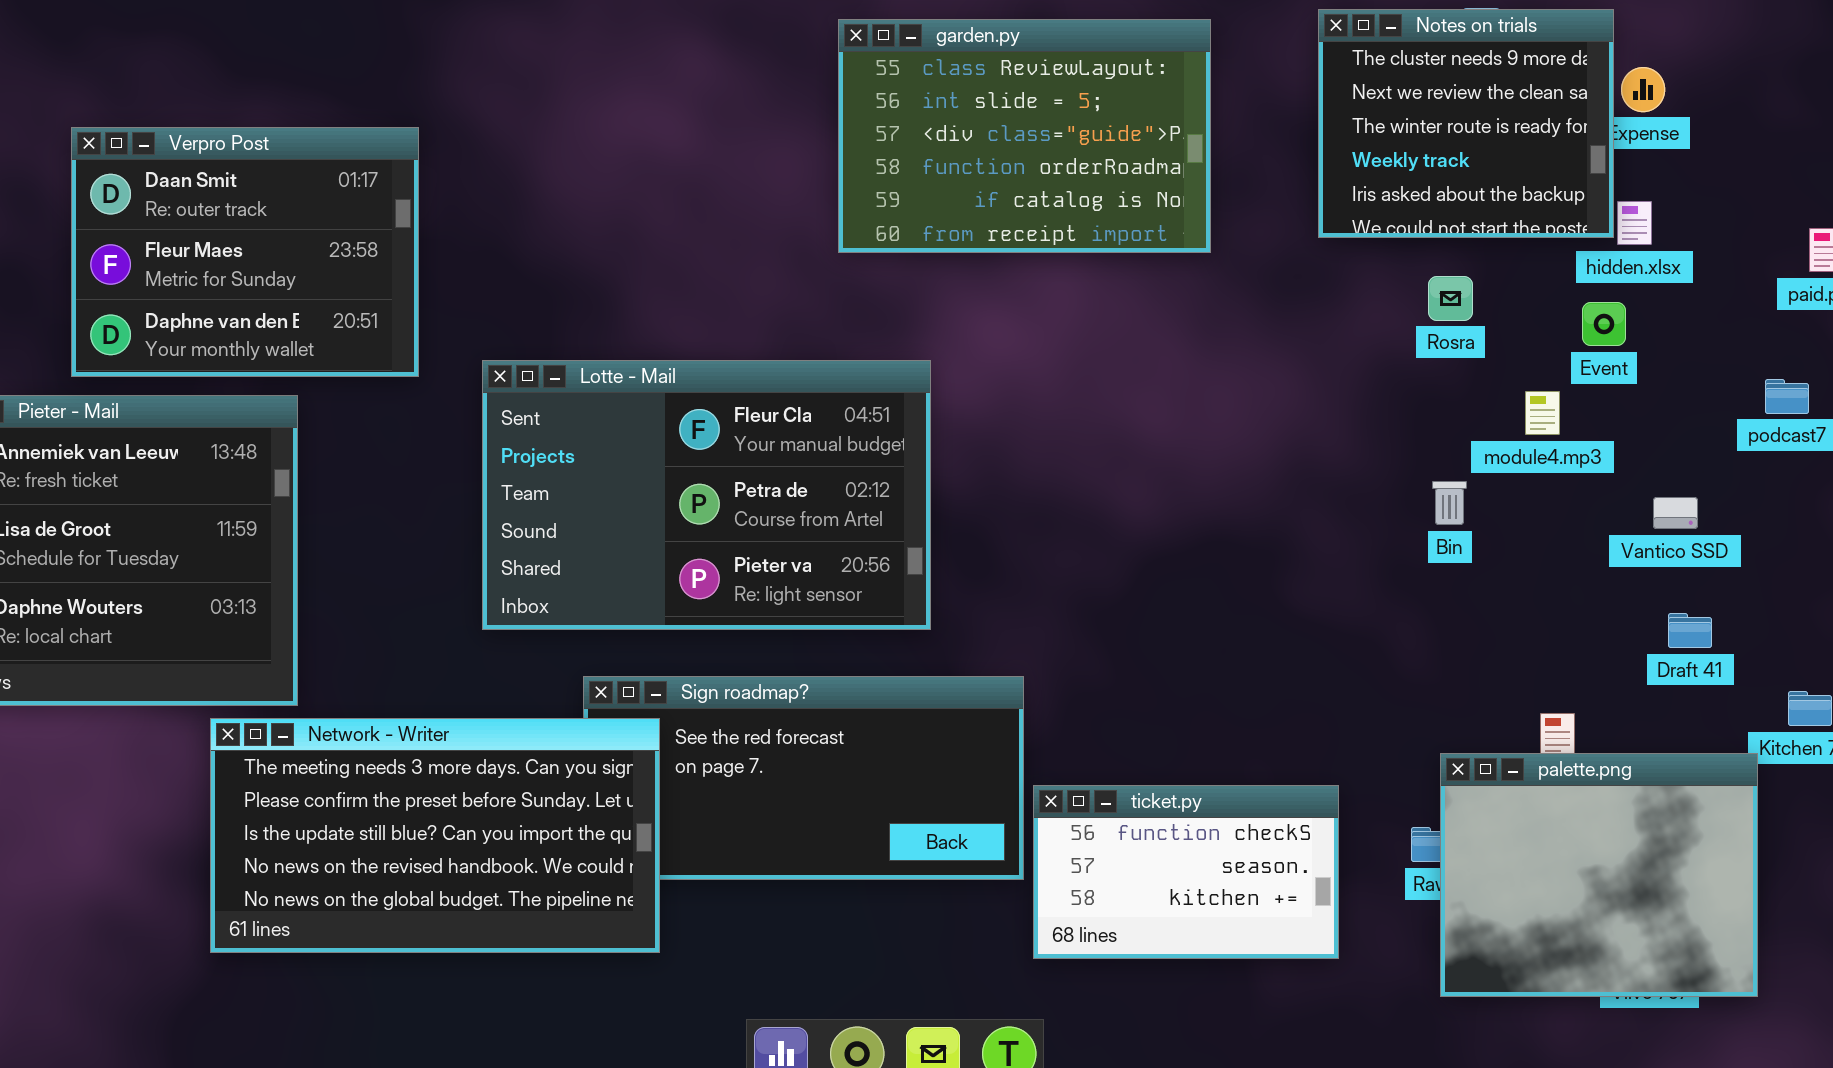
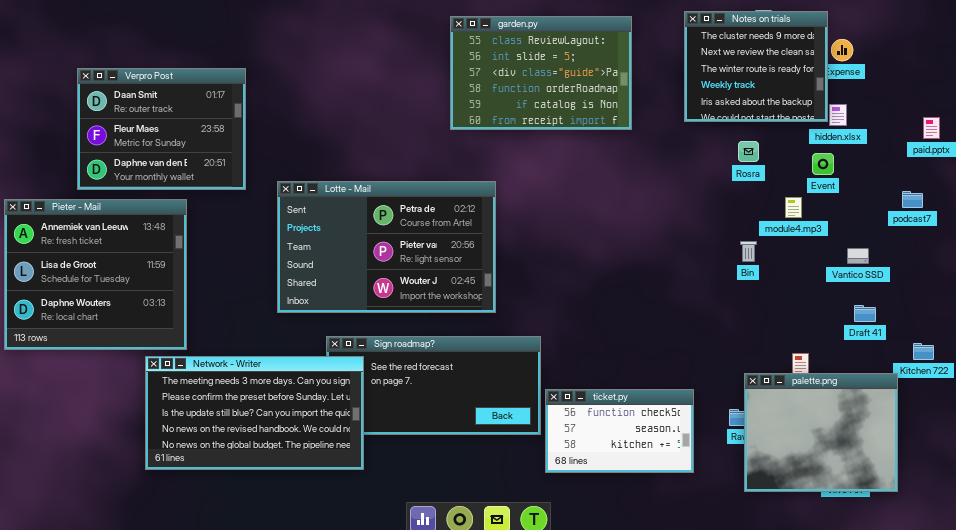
Lotte - Mail: [482,360,931,630] -> [277,181,496,313], scrolled down 1 row

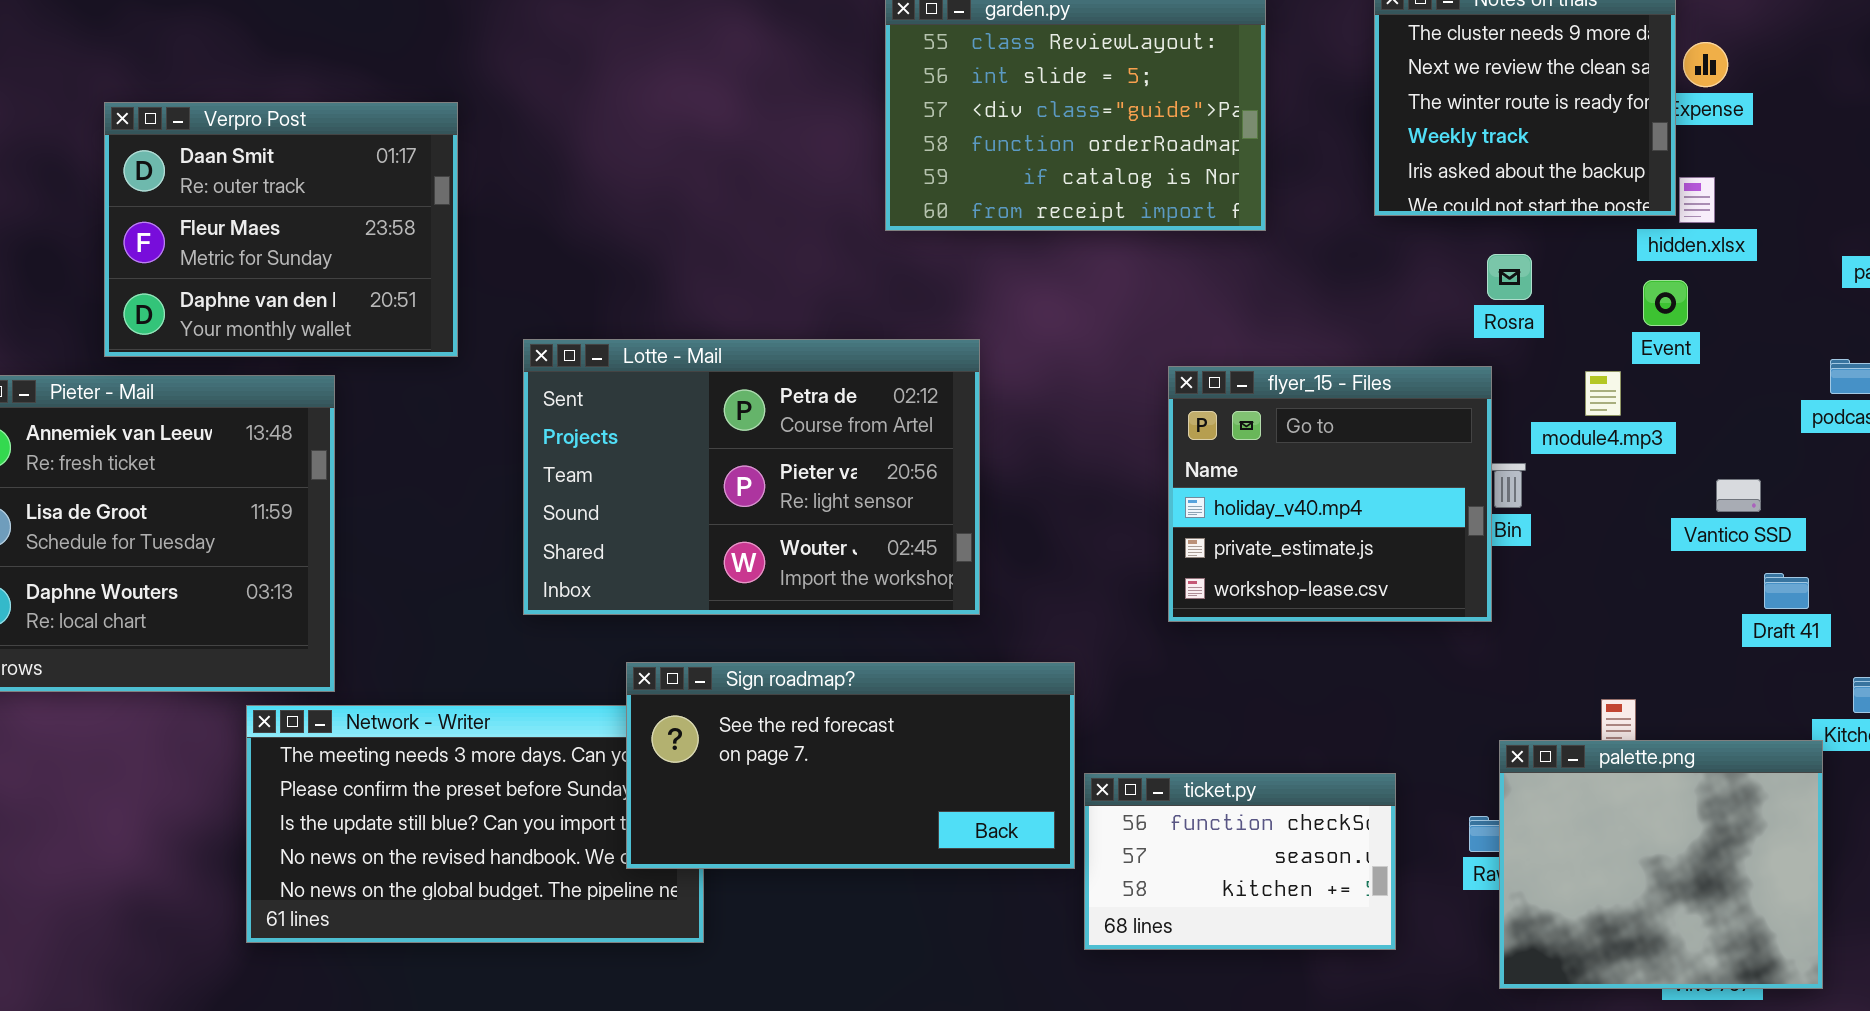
flyer_15 - Files: none -> [1168,366,1492,622], opened
Draft 41: [854,305,876,322] -> [1764,573,1809,609], moved
Sign roadmap?: [326,336,541,435] -> [626,662,1075,869], raised

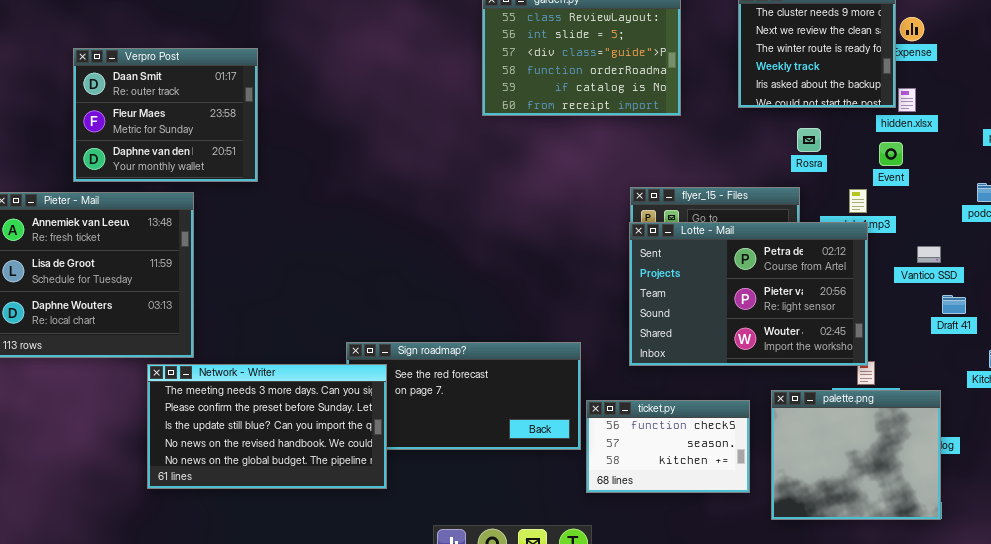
Lotte - Mail: [523,339,980,615] -> [629,222,868,366], moved
Network - Writer: [246,705,704,943] -> [147,364,387,489], raised
palette.png: [1499,740,1823,989] -> [771,390,941,520], moved

